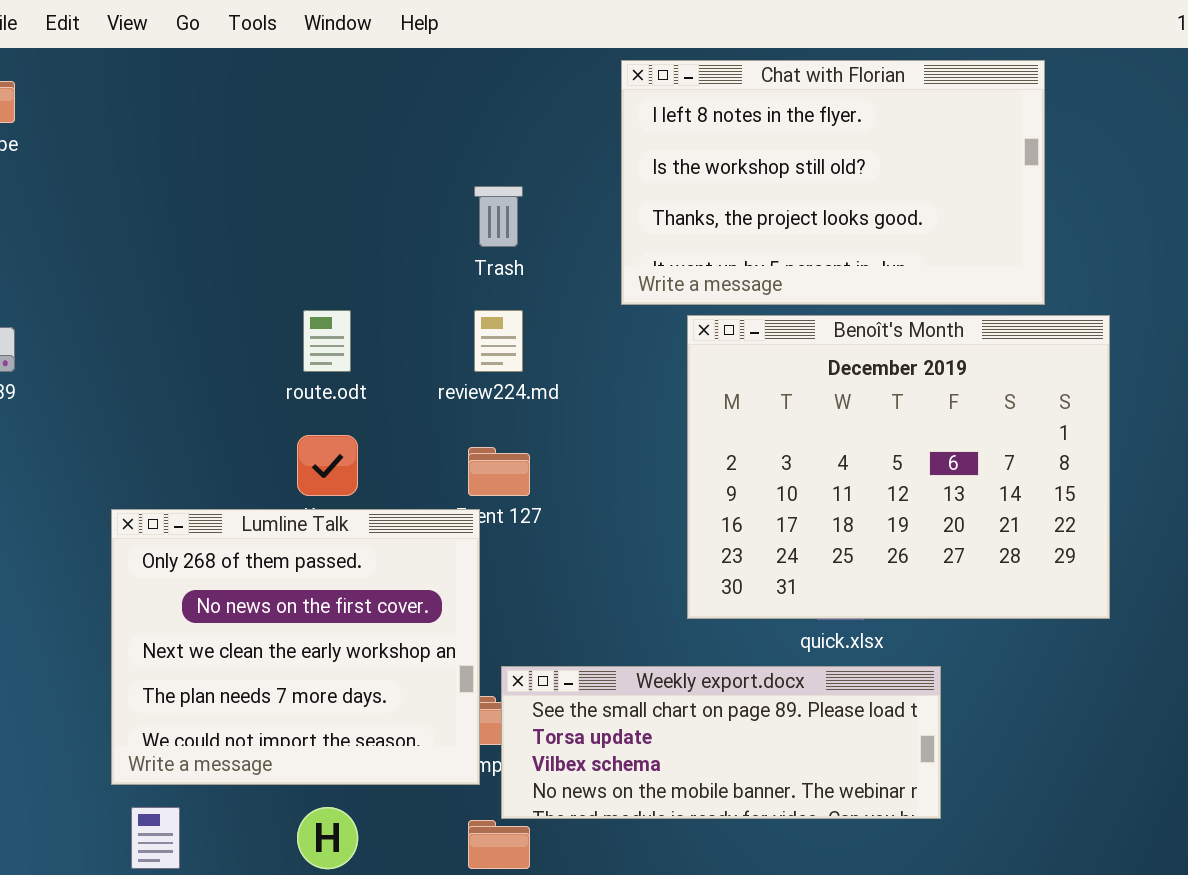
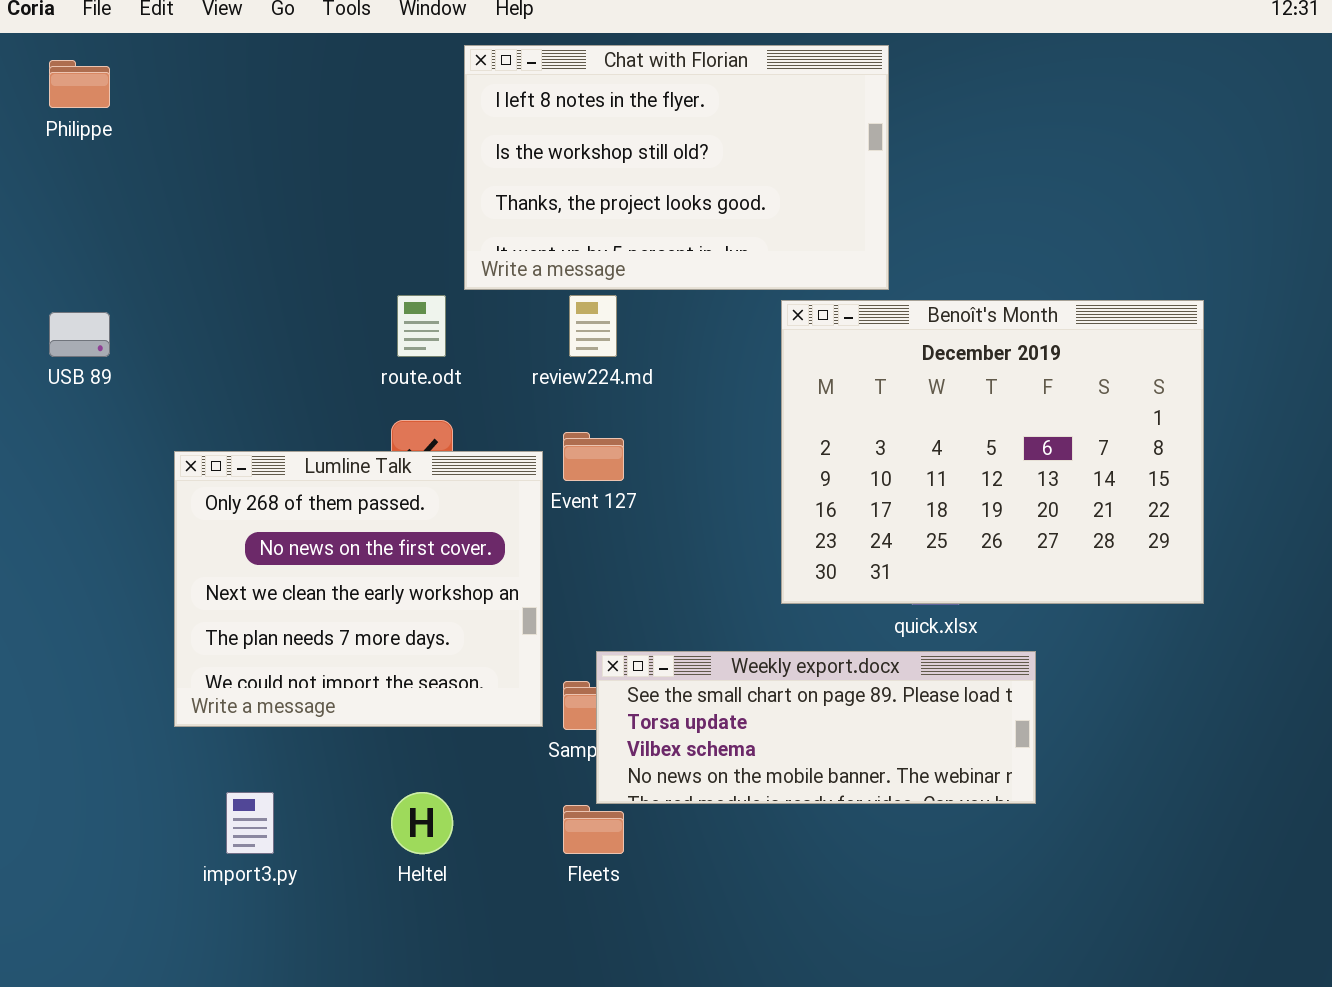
Chat with Florian: [621,60,1045,305] -> [464,45,889,290], moved
Lumline Talk: [111,509,480,785] -> [174,451,543,727], moved

